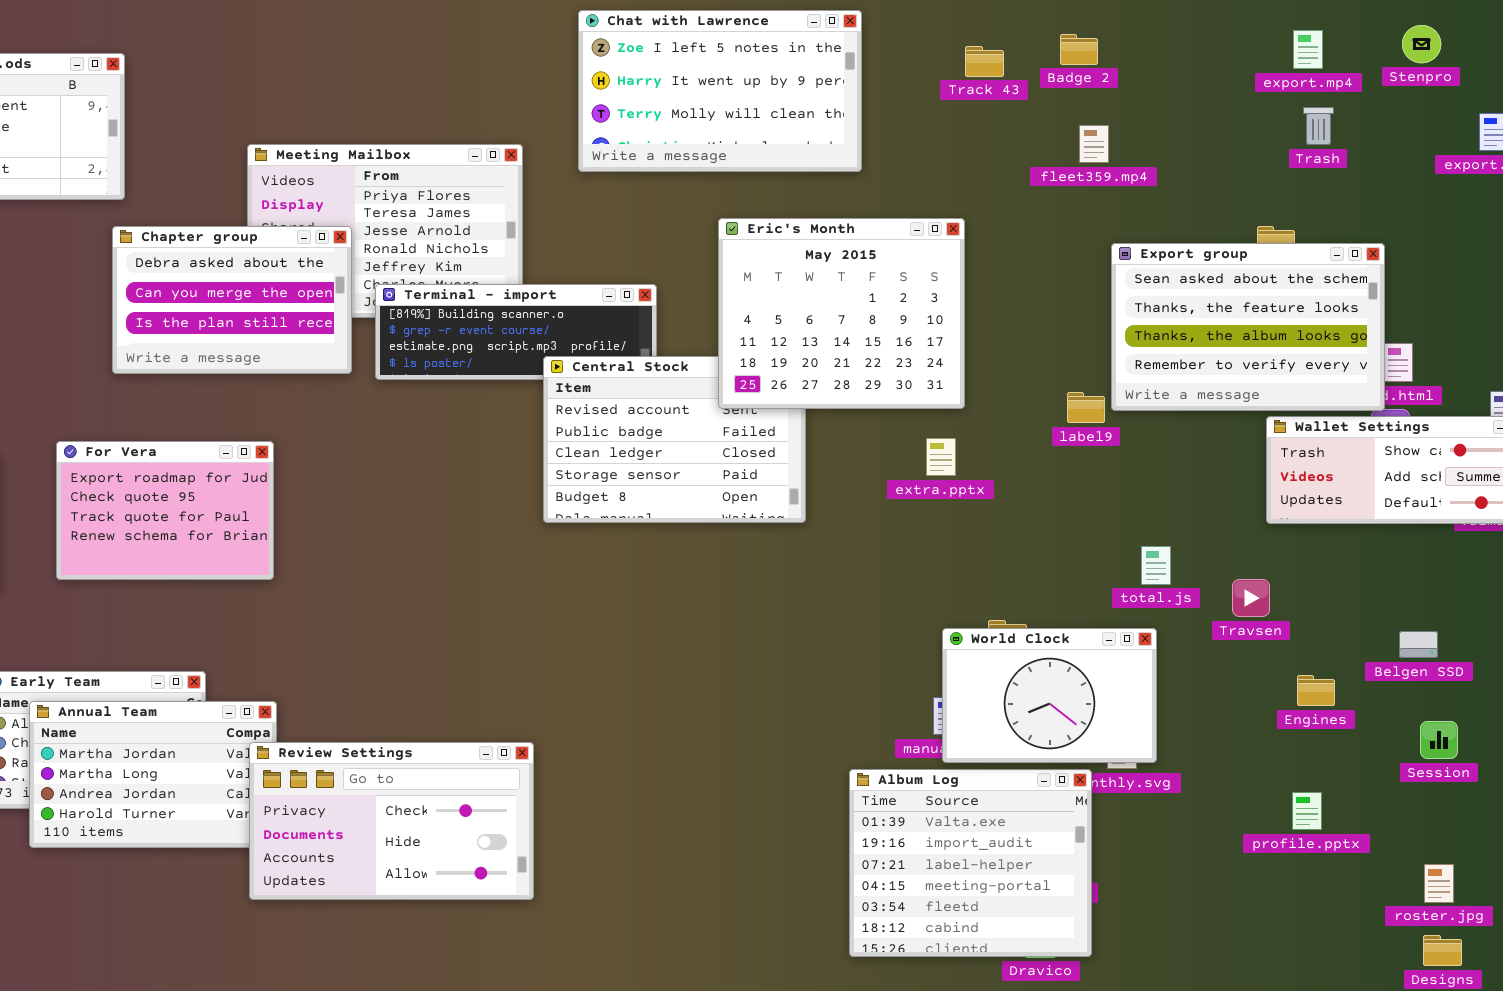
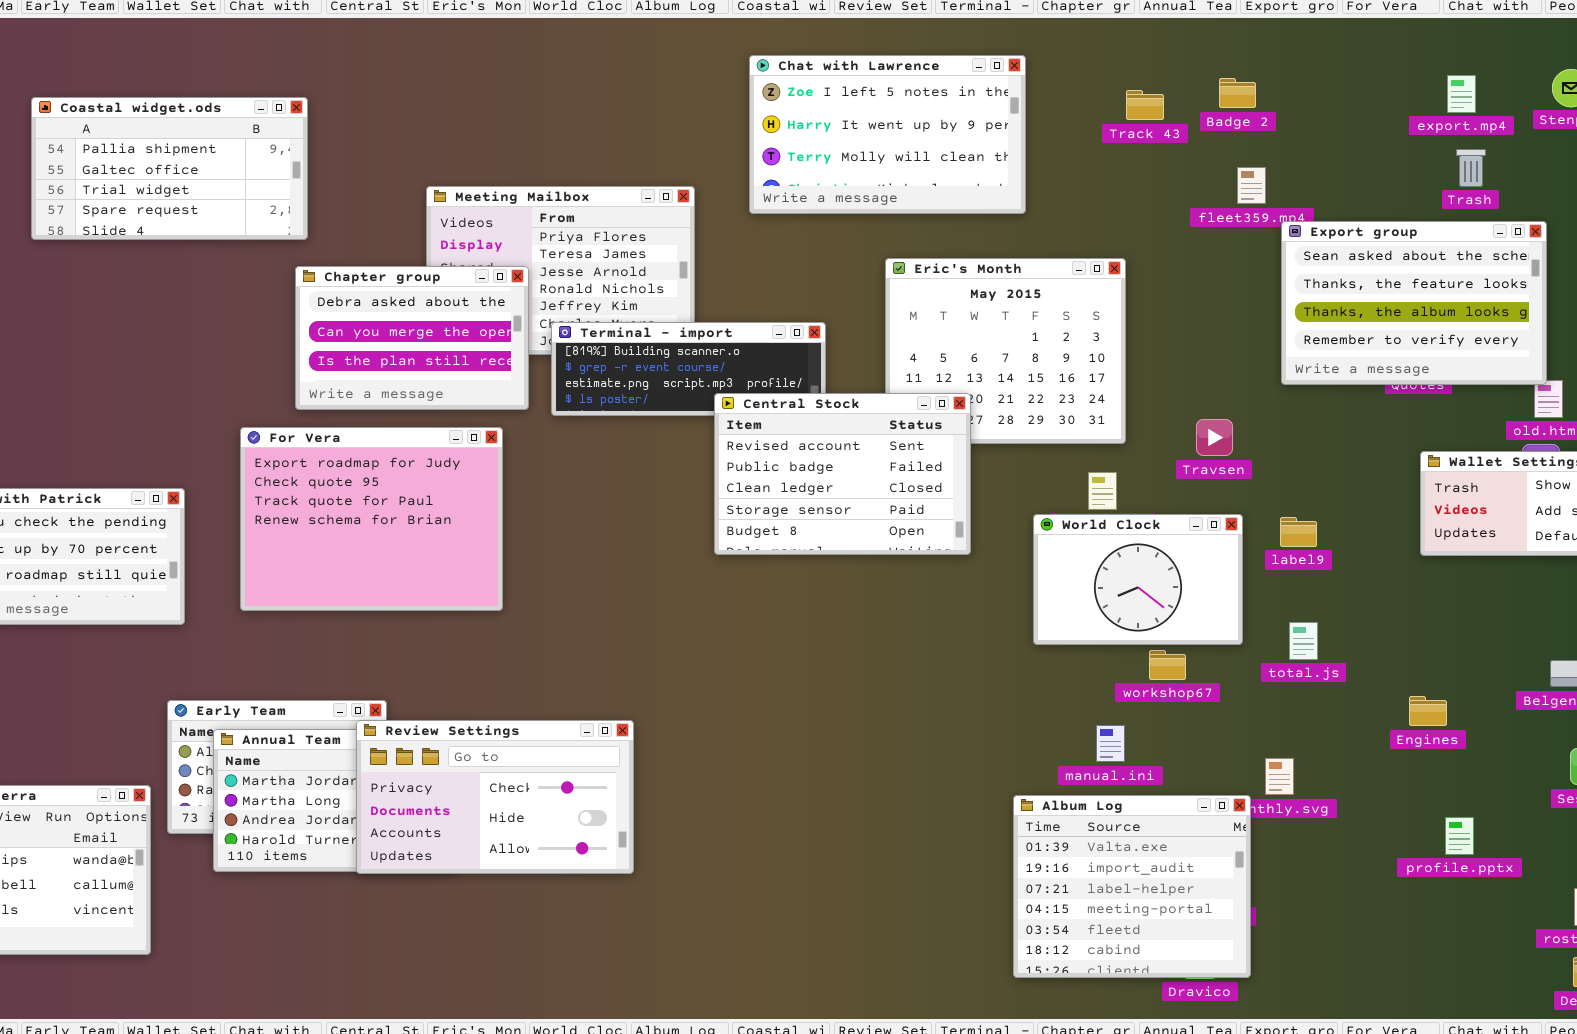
Export group: [1111,243,1385,411] -> [1281,221,1547,385], moved
Central Stock: [543,356,806,523] -> [714,393,971,555], raised
label9: [1067,392,1105,423] -> [1280,517,1317,547], moved
For Vera: [56,441,274,580] -> [240,427,503,611], resized
total.js: [1141,546,1171,585] -> [1289,622,1318,660], moved
Travsen: [1232,579,1270,617] -> [1196,419,1233,456], moved
World Clock: [942,628,1157,763] -> [1033,514,1243,645], moved
Engines: [1297,675,1335,706] -> [1409,696,1447,726], moved
Review Settings: [249,742,534,900] -> [356,720,634,874], moved

